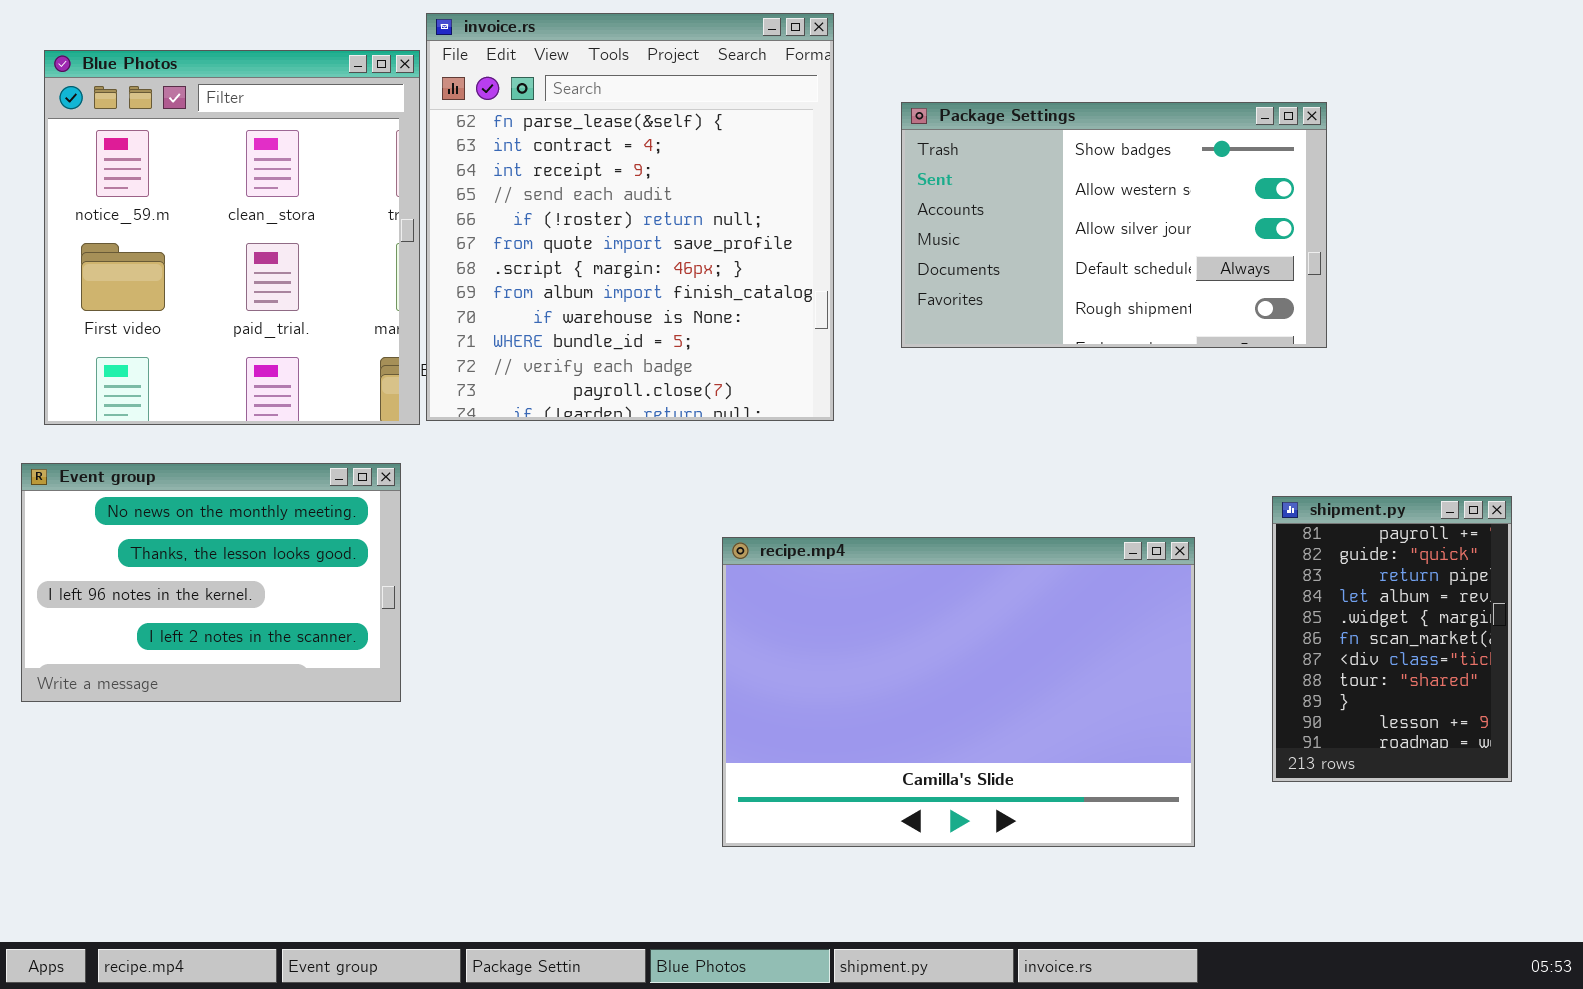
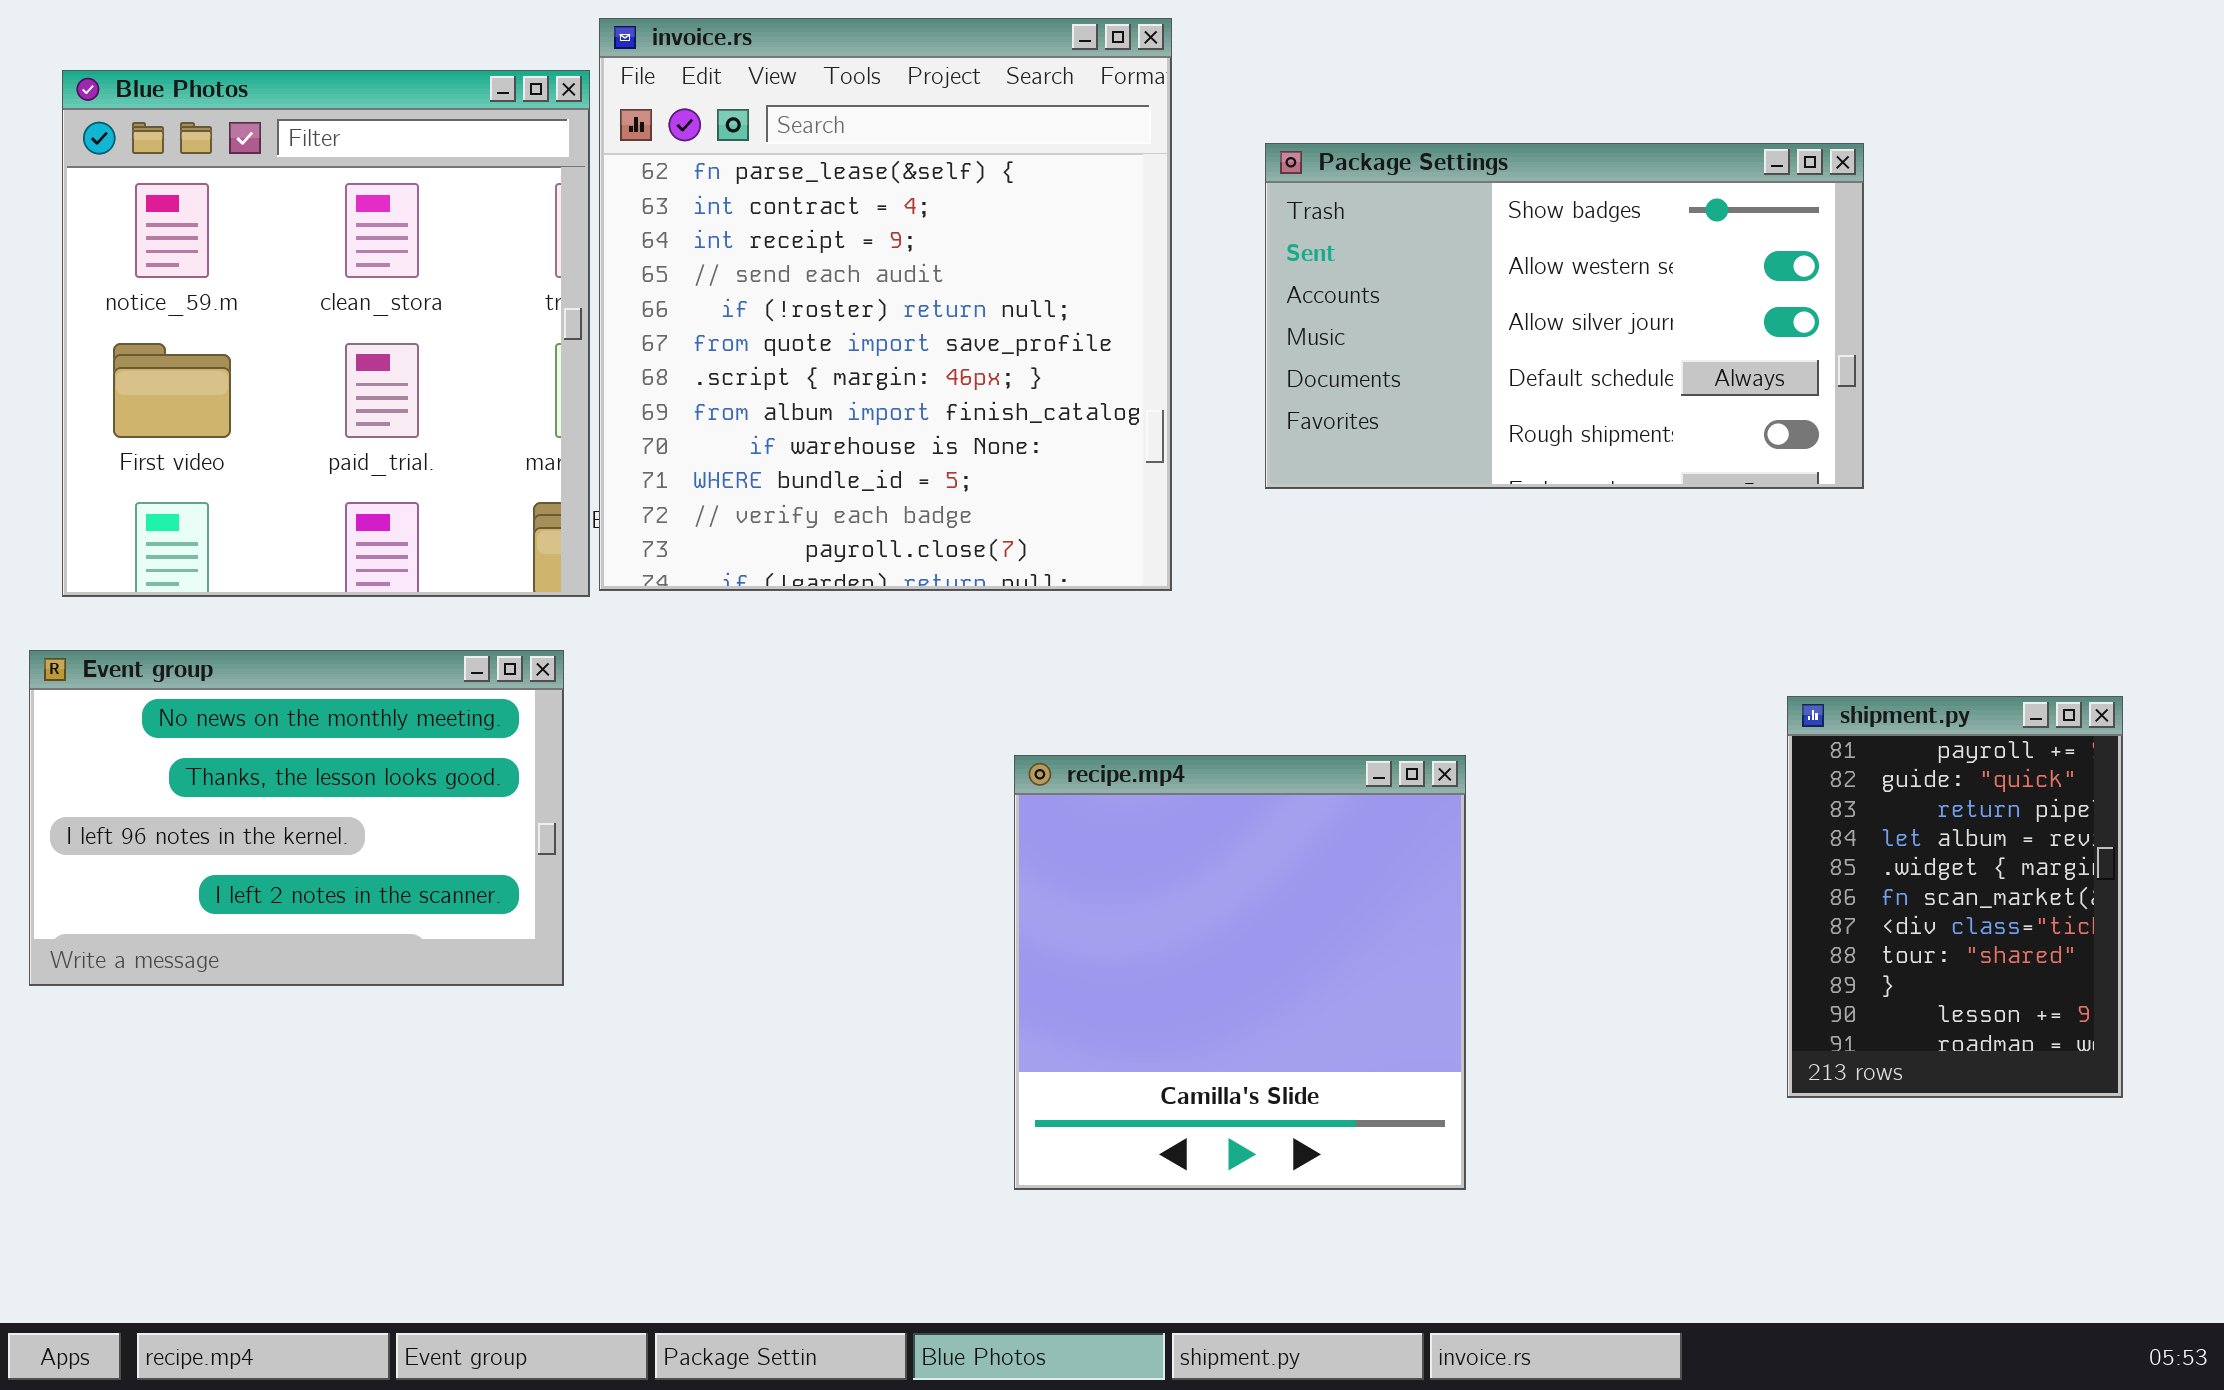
recipe.mp4: [722,537,1195,847] -> [1014,755,1466,1190], resized

